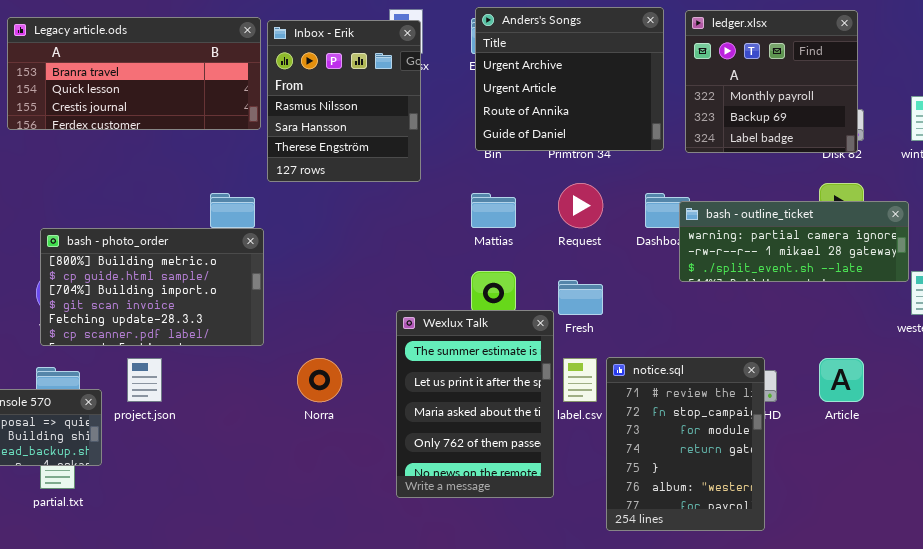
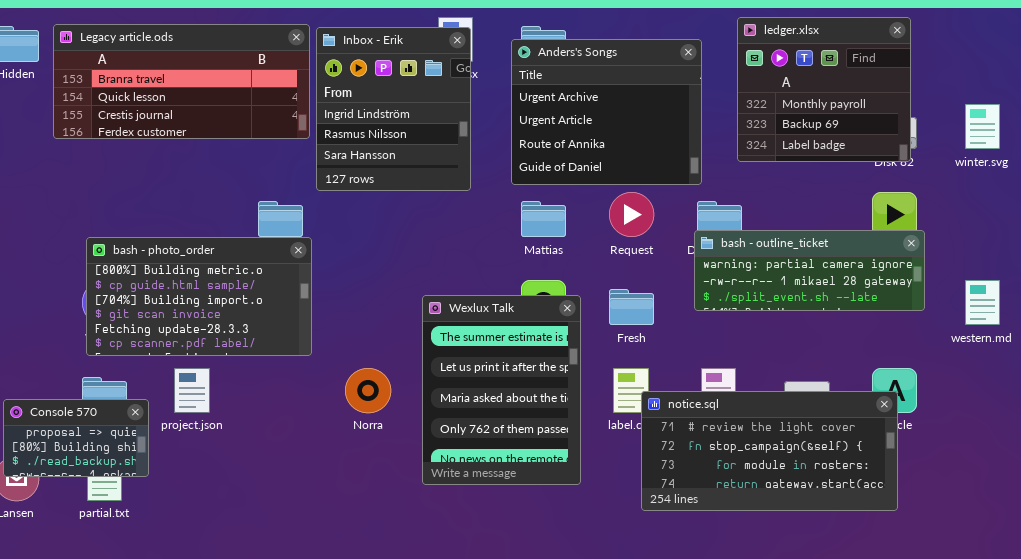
Anders's Songs: [475,7,664,151] -> [511,39,702,185], moved
Inbox - Erik: [267,20,421,182] -> [316,27,471,191], scrolled up 1 row
bash - outline_ticket: [679,201,909,282] -> [694,230,925,311], moved
Wexlux Talk: [396,310,554,498] -> [422,295,581,485], moved
notice.sql: [606,357,765,531] -> [641,391,898,511], moved, resized

